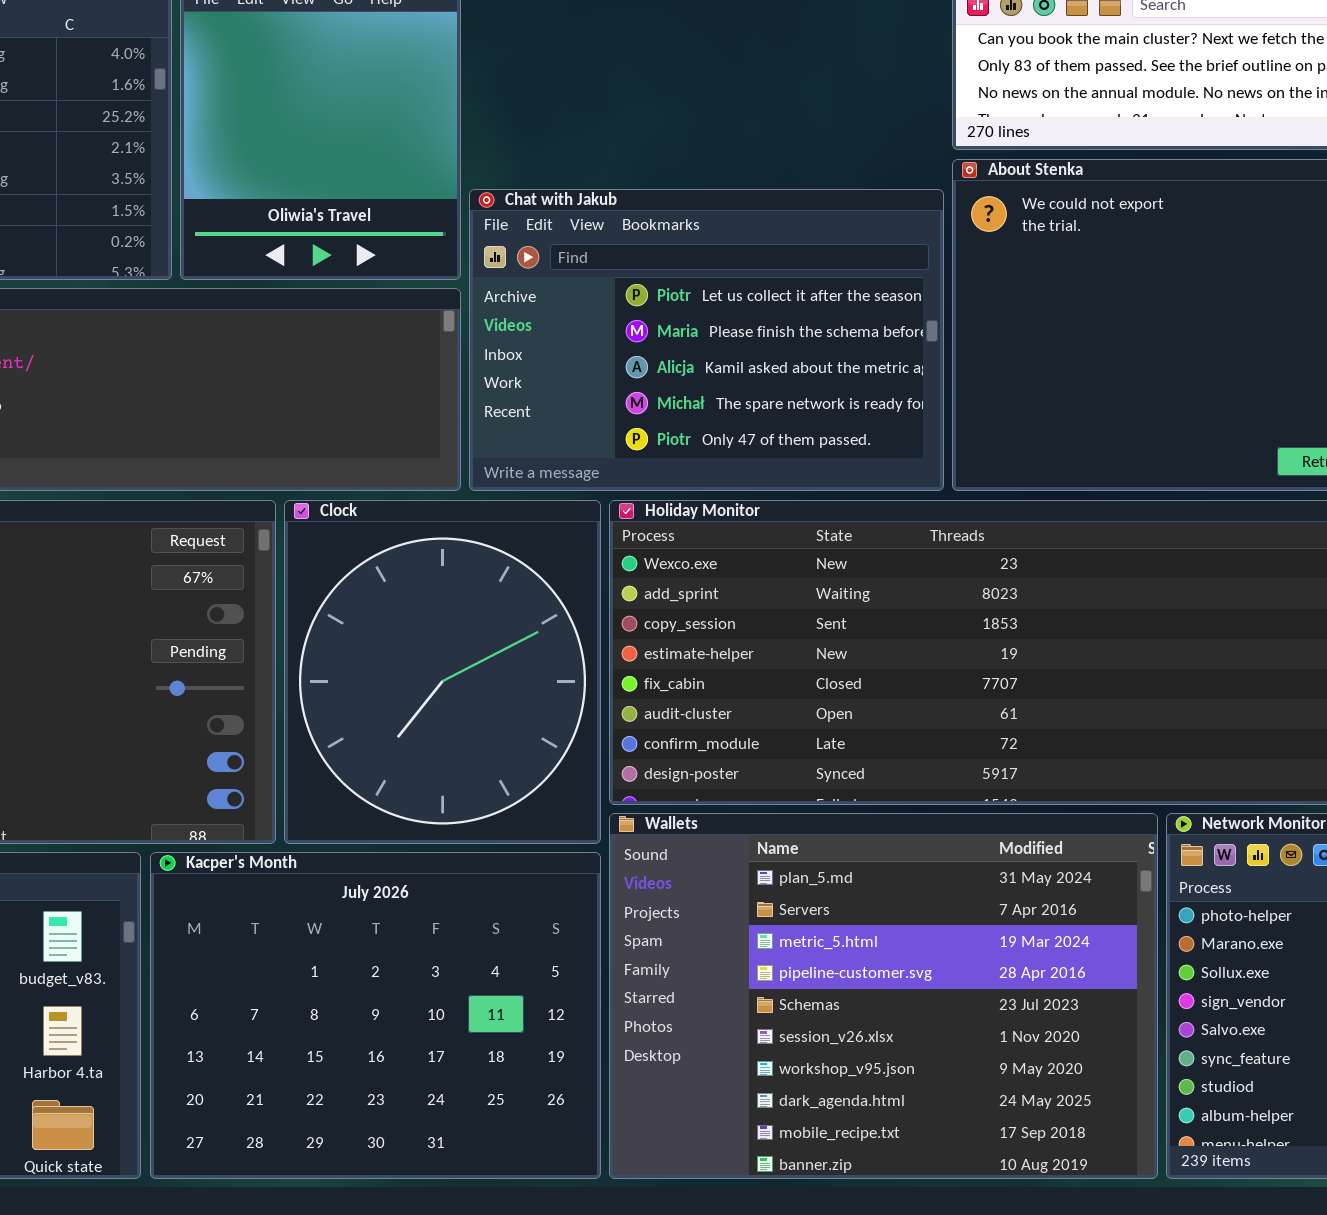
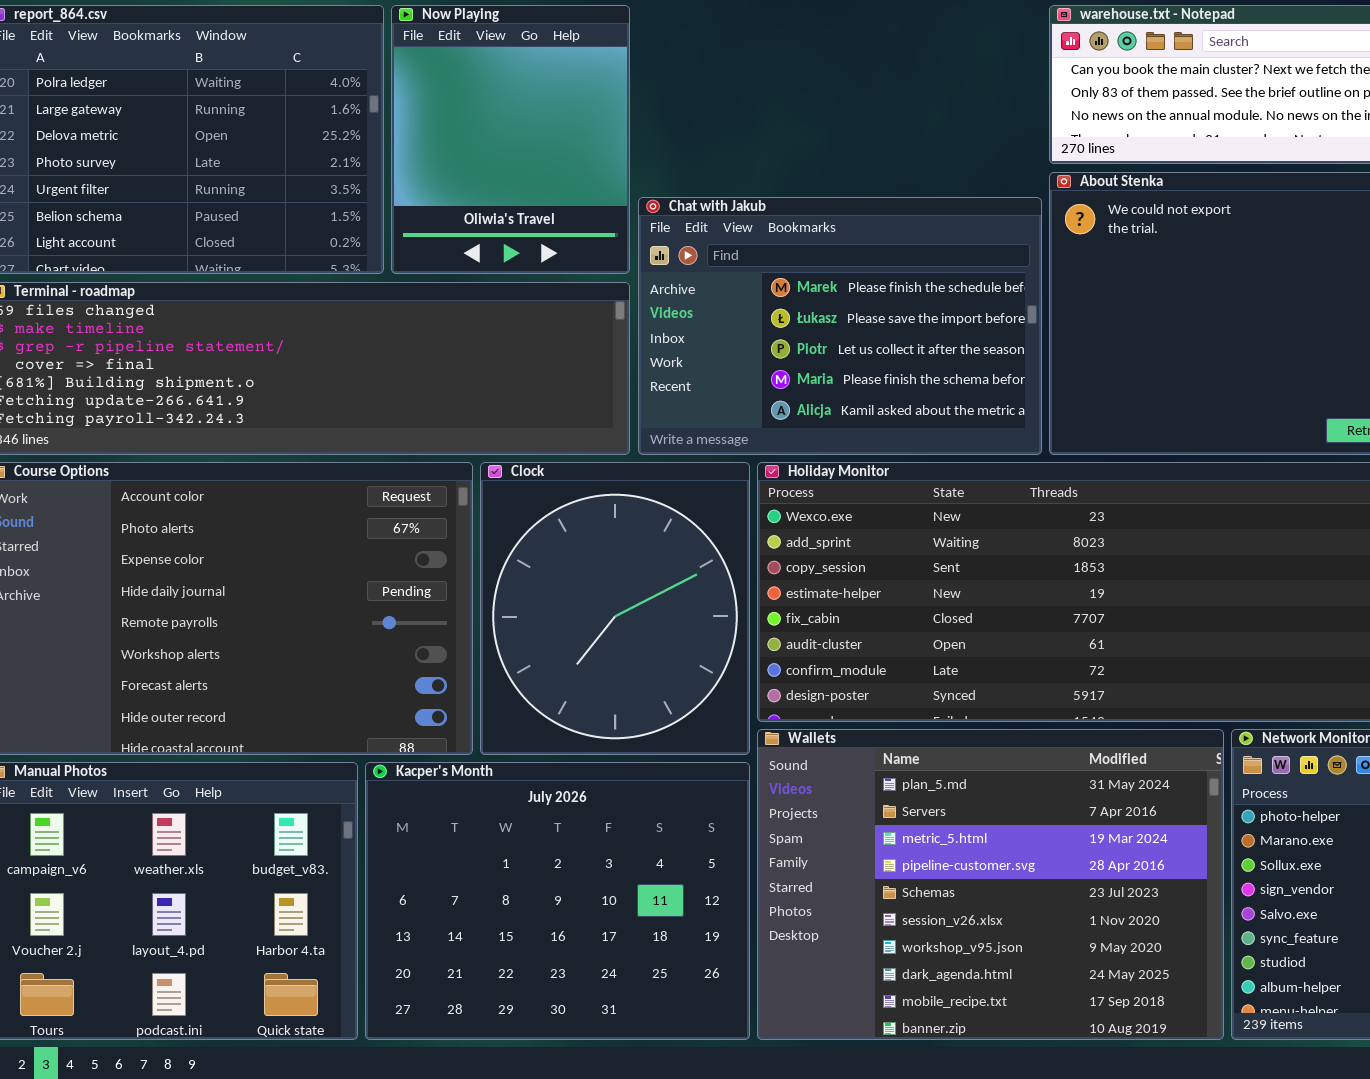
Chat with Jakub: [469,189,944,491] -> [638,197,1042,455], scrolled up 2 rows

